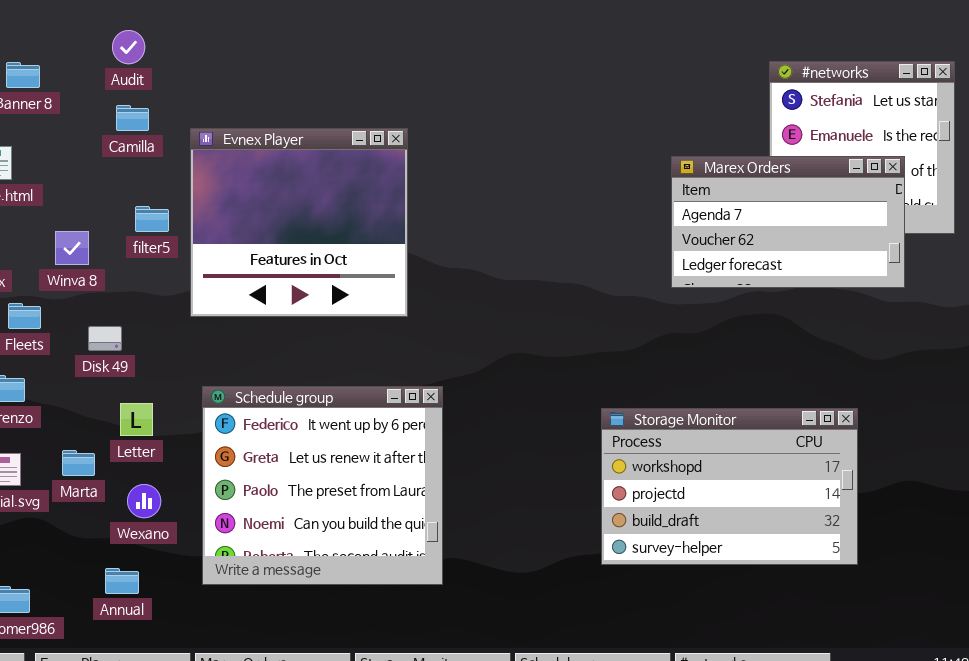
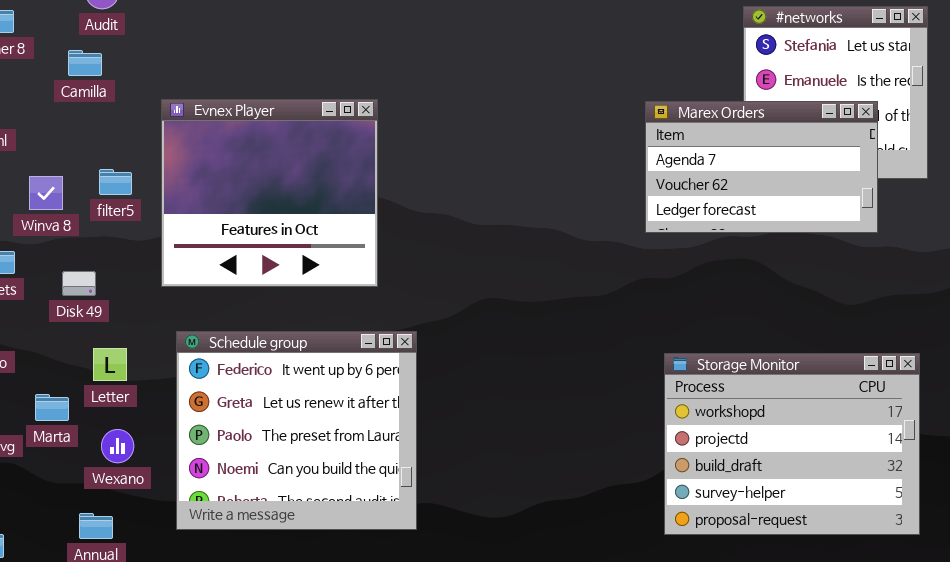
Camilla: [116,105,149,131] -> [68,50,102,76], moved
Evnex Player: [190,128,408,317] -> [161,99,378,287], moved
filter5: [135,206,169,232] -> [99,169,132,195], moved
Storage Monitor: [601,408,858,565] -> [664,353,920,535], moved, resized

